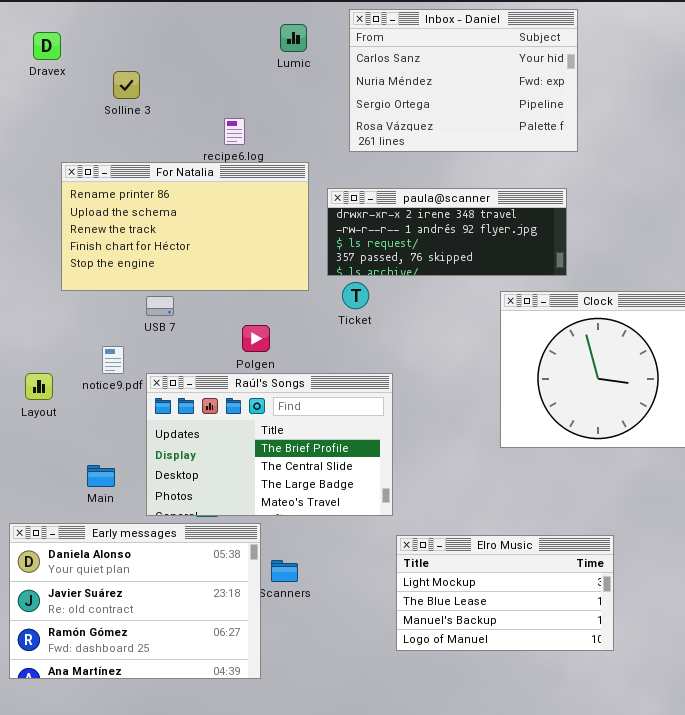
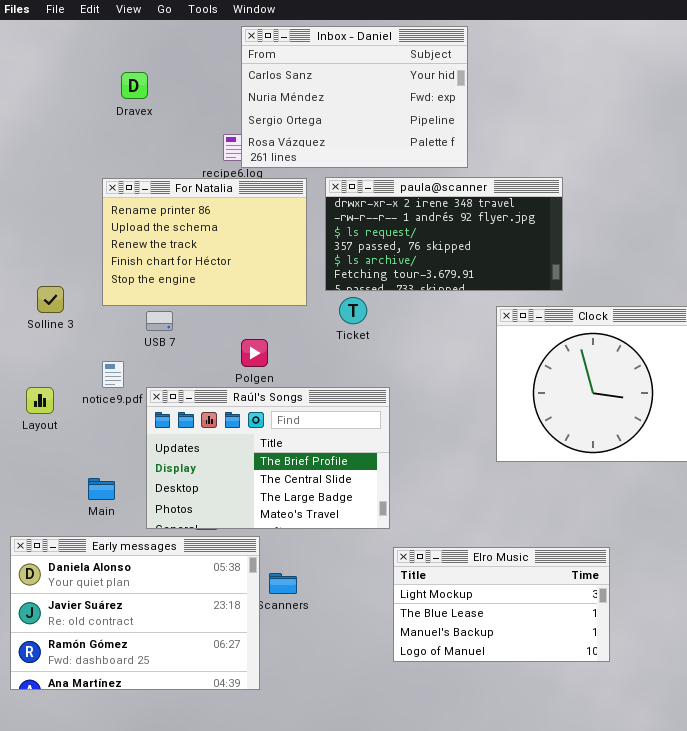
Inbox - Daniel: [349,9,578,152] -> [241,26,468,168], moved
Dravex: [33,32,61,60] -> [121,72,148,99], moved
Solline 3: [113,71,140,99] -> [37,286,64,313], moved
For Natalia: [61,162,309,291] -> [102,178,307,306], resized
paula@scanner: [327,188,567,276] -> [325,177,563,291], resized

